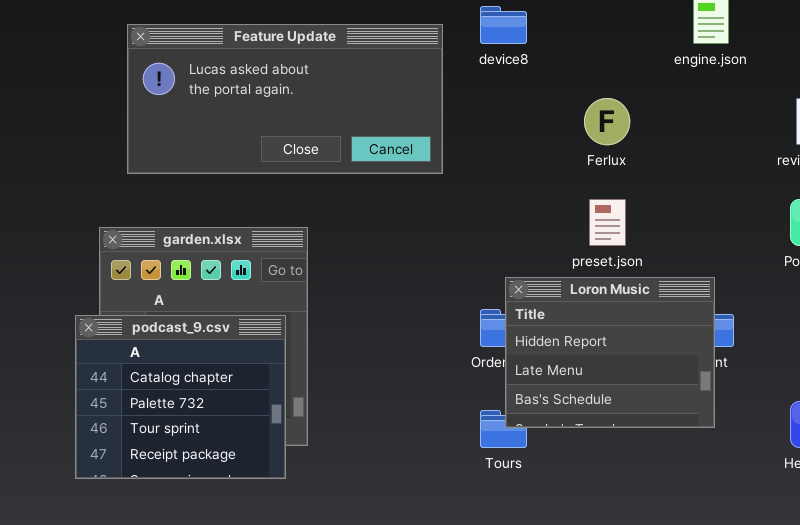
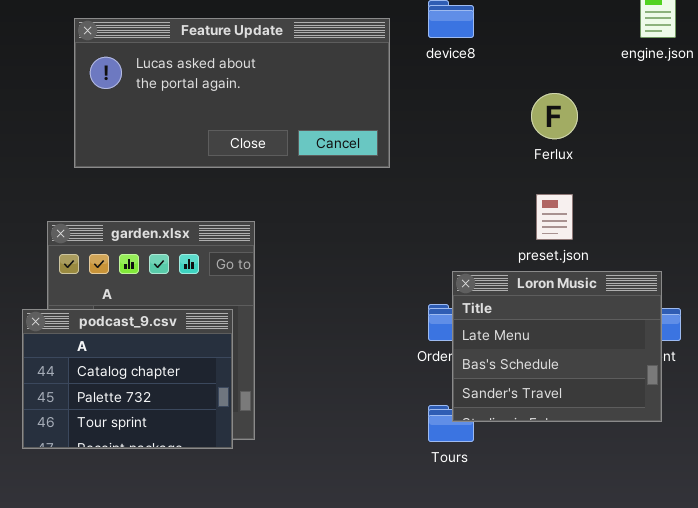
Loron Music: [505,277,715,428] -> [452,271,662,422], scrolled down 1 row
podcast_9.csv: [75,315,286,479] -> [22,309,233,449], resized

